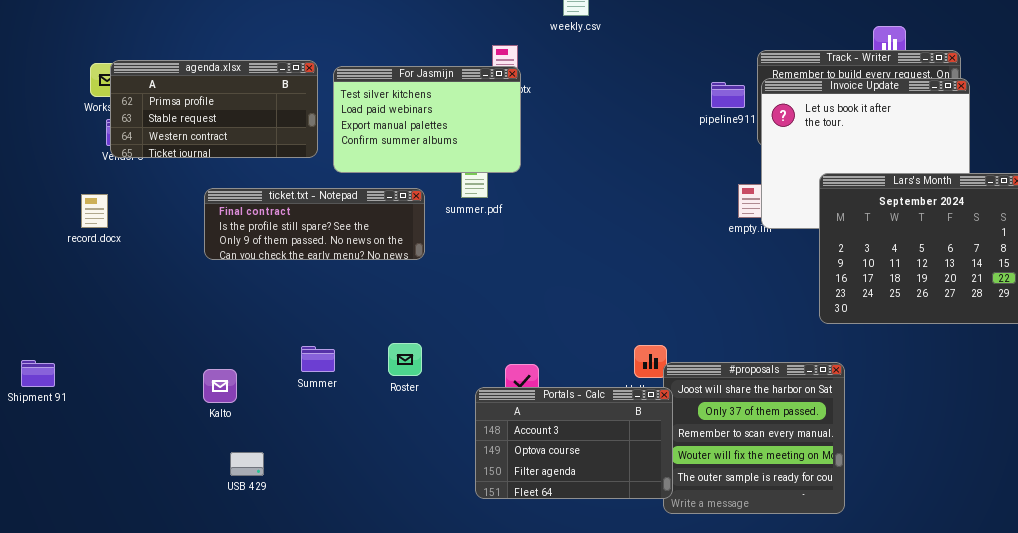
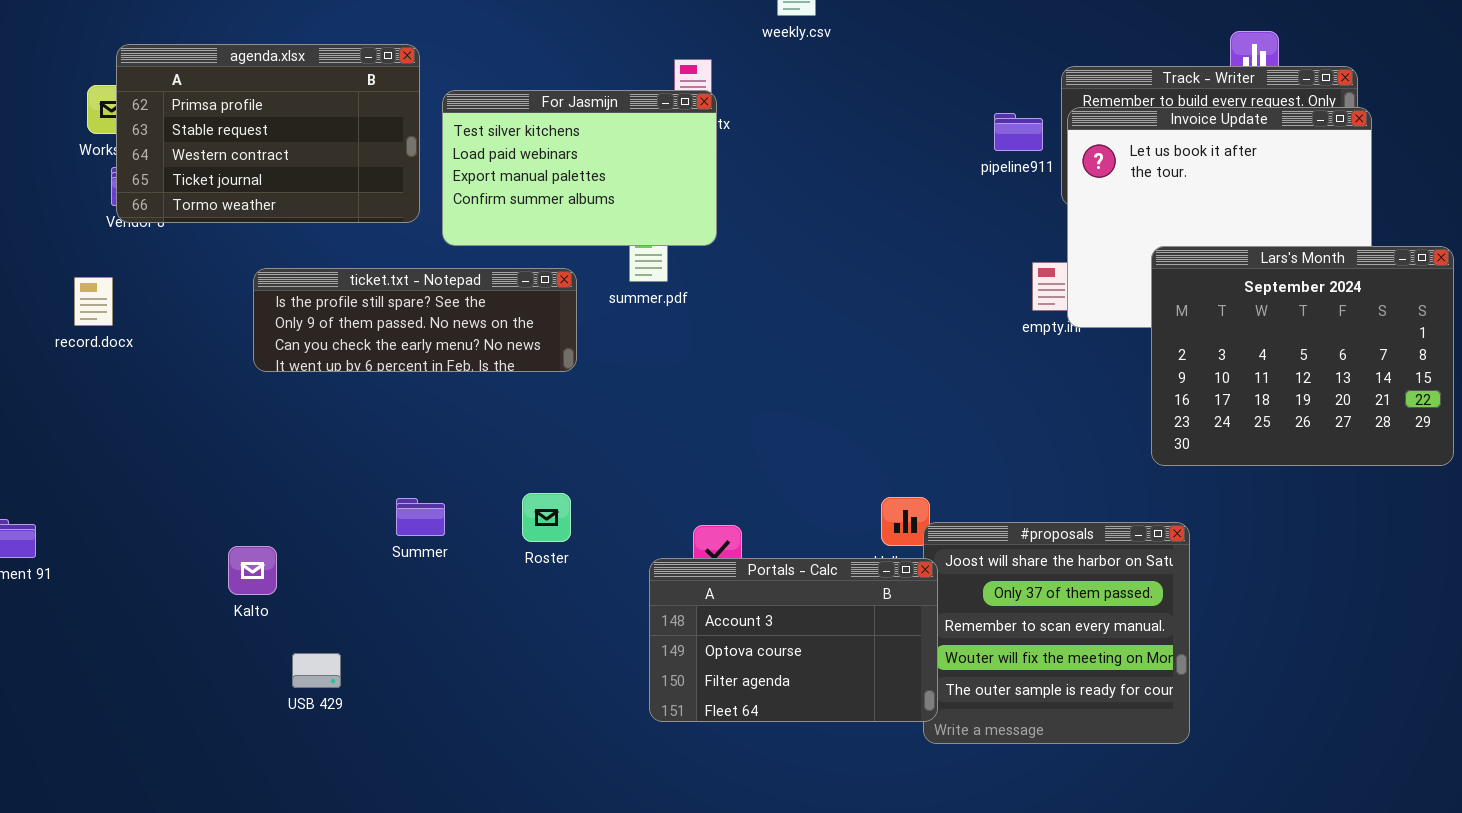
agenda.xlsx: [110,60,318,158] -> [116,44,420,223], resized
ticket.txt - Notepad: [204,188,425,260] -> [253,268,577,372], scrolled down 1 row
Kalto: [203,369,237,403] -> [228,546,277,595], moved

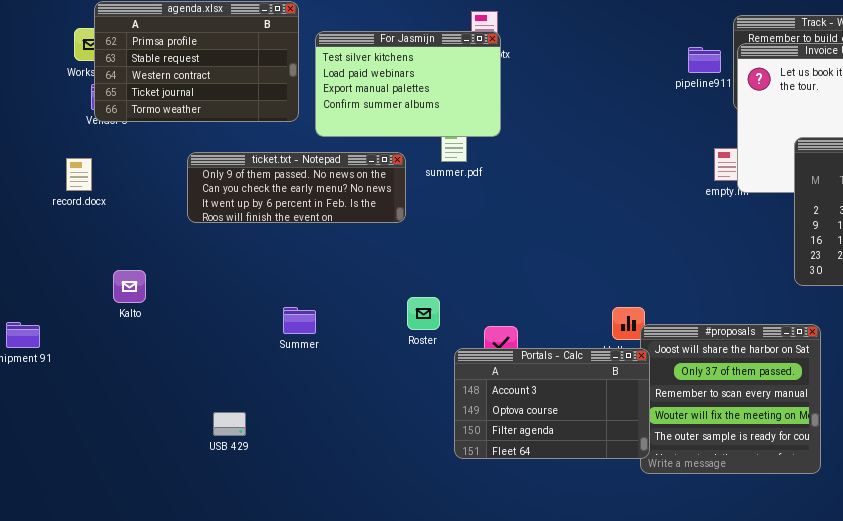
ticket.txt - Notepad: [253,268,577,372] -> [187,152,406,223], scrolled down 1 row
Roster: [522,493,571,542] -> [407,297,440,330], moved
Kalto: [228,546,277,595] -> [113,270,146,303], moved

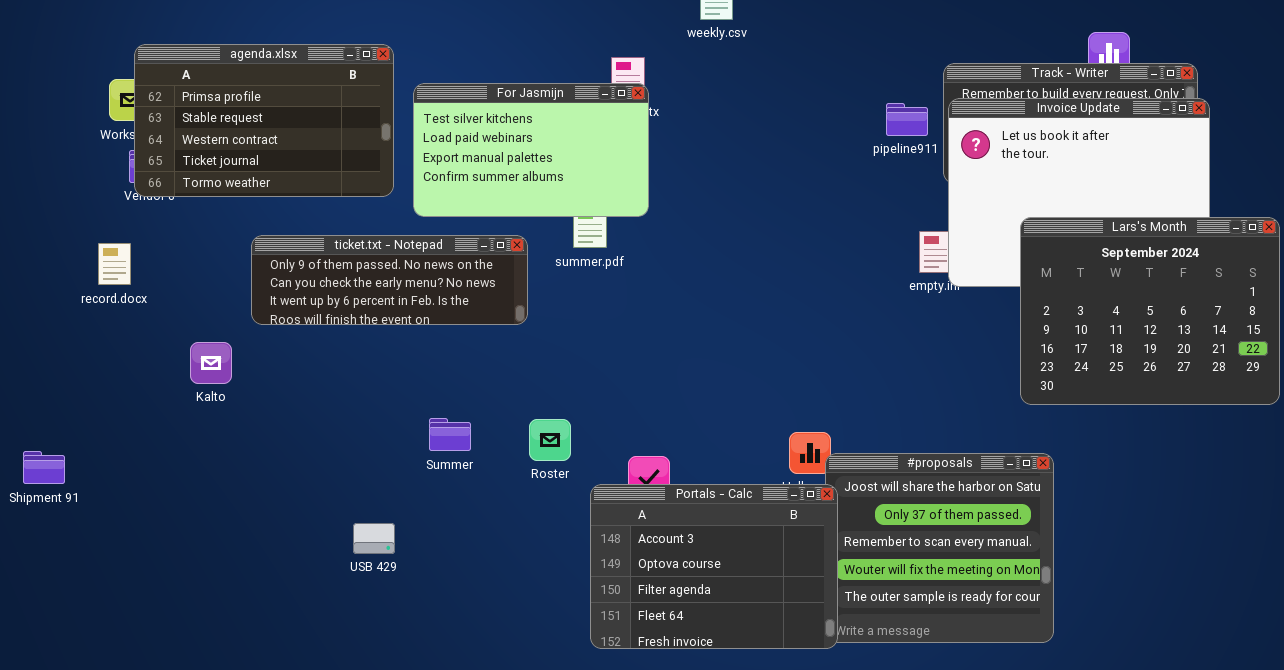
Kalto: [113,270,146,303] -> [190,342,232,384], moved
Summer: [283,307,316,334] -> [429,418,471,451], moved
Portals - Calc: [454,348,650,459] -> [590,484,838,649], resized
USB 429: [213,412,246,436] -> [353,523,395,554], moved

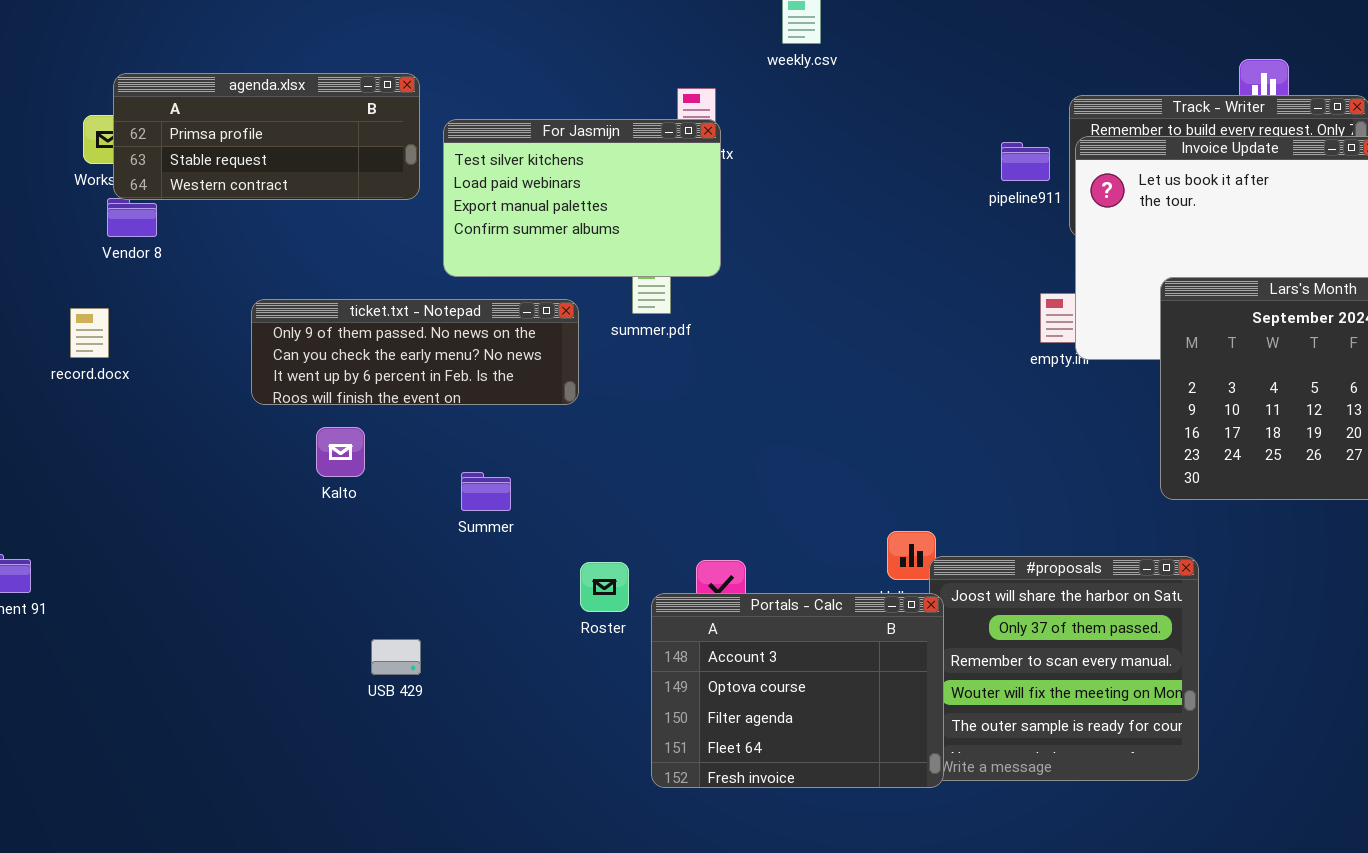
agenda.xlsx: [134,44,394,197] -> [113,73,420,200], resized
Kalto: [190,342,232,384] -> [316,427,365,477], moved
Summer: [429,418,471,451] -> [461,472,511,511], moved
Roster: [529,419,571,461] -> [580,562,629,612], moved

